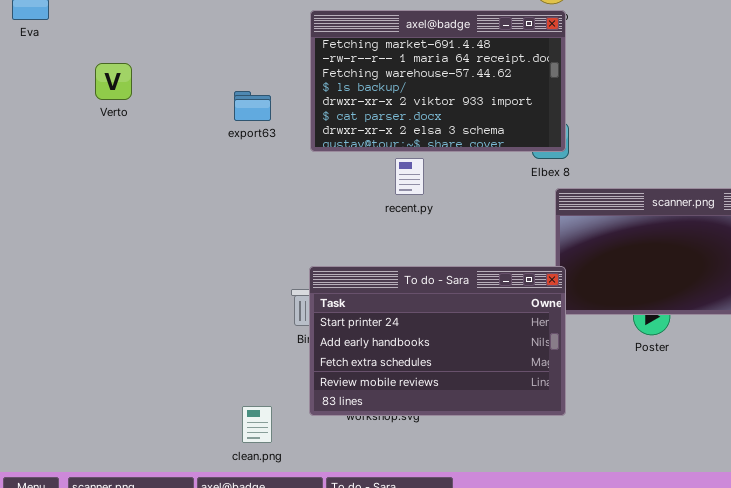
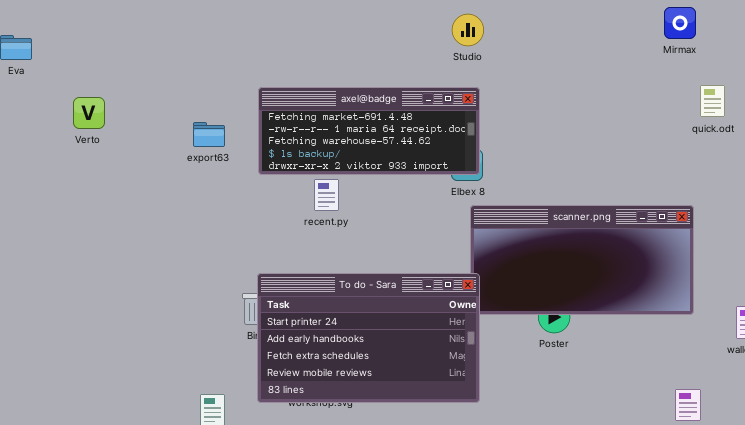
axel@badge: [310,10,566,152] -> [258,87,480,175], resized
recent.py: [395,158,424,195] -> [314,179,339,211], moved

